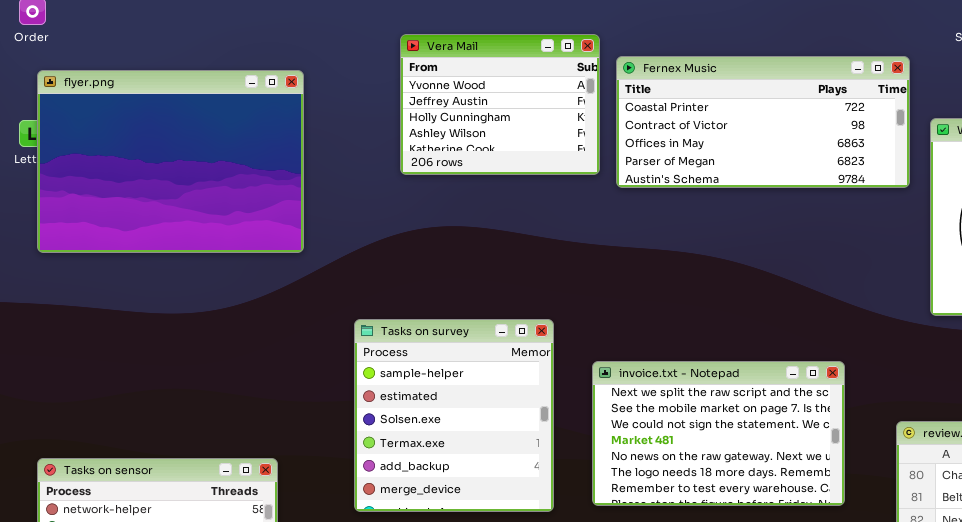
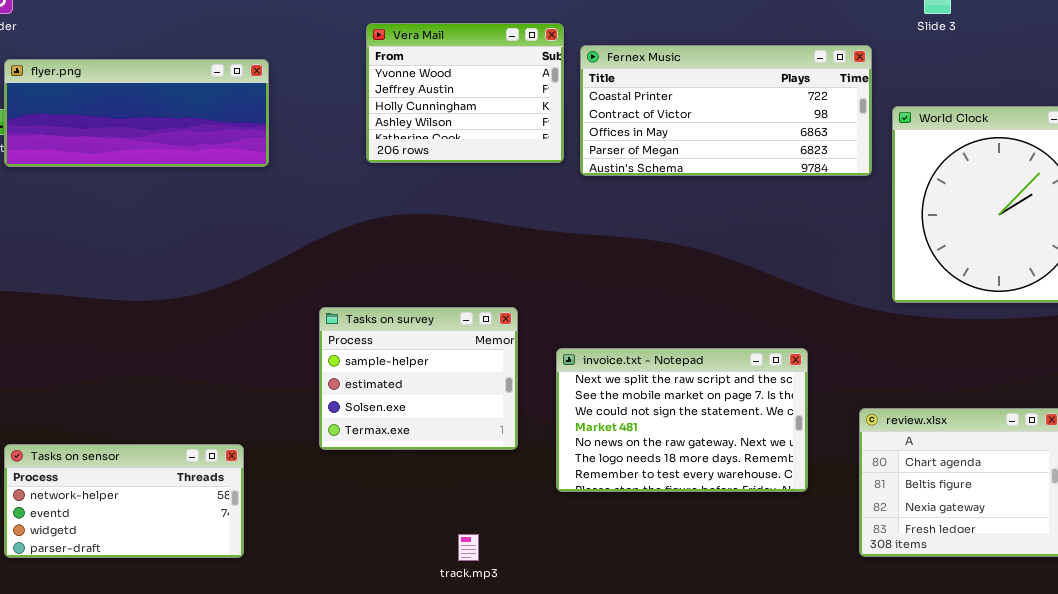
flyer.png: [37,70,304,253] -> [4,59,269,167], resized
Tasks on survey: [354,319,554,512] -> [319,307,518,450], resized

